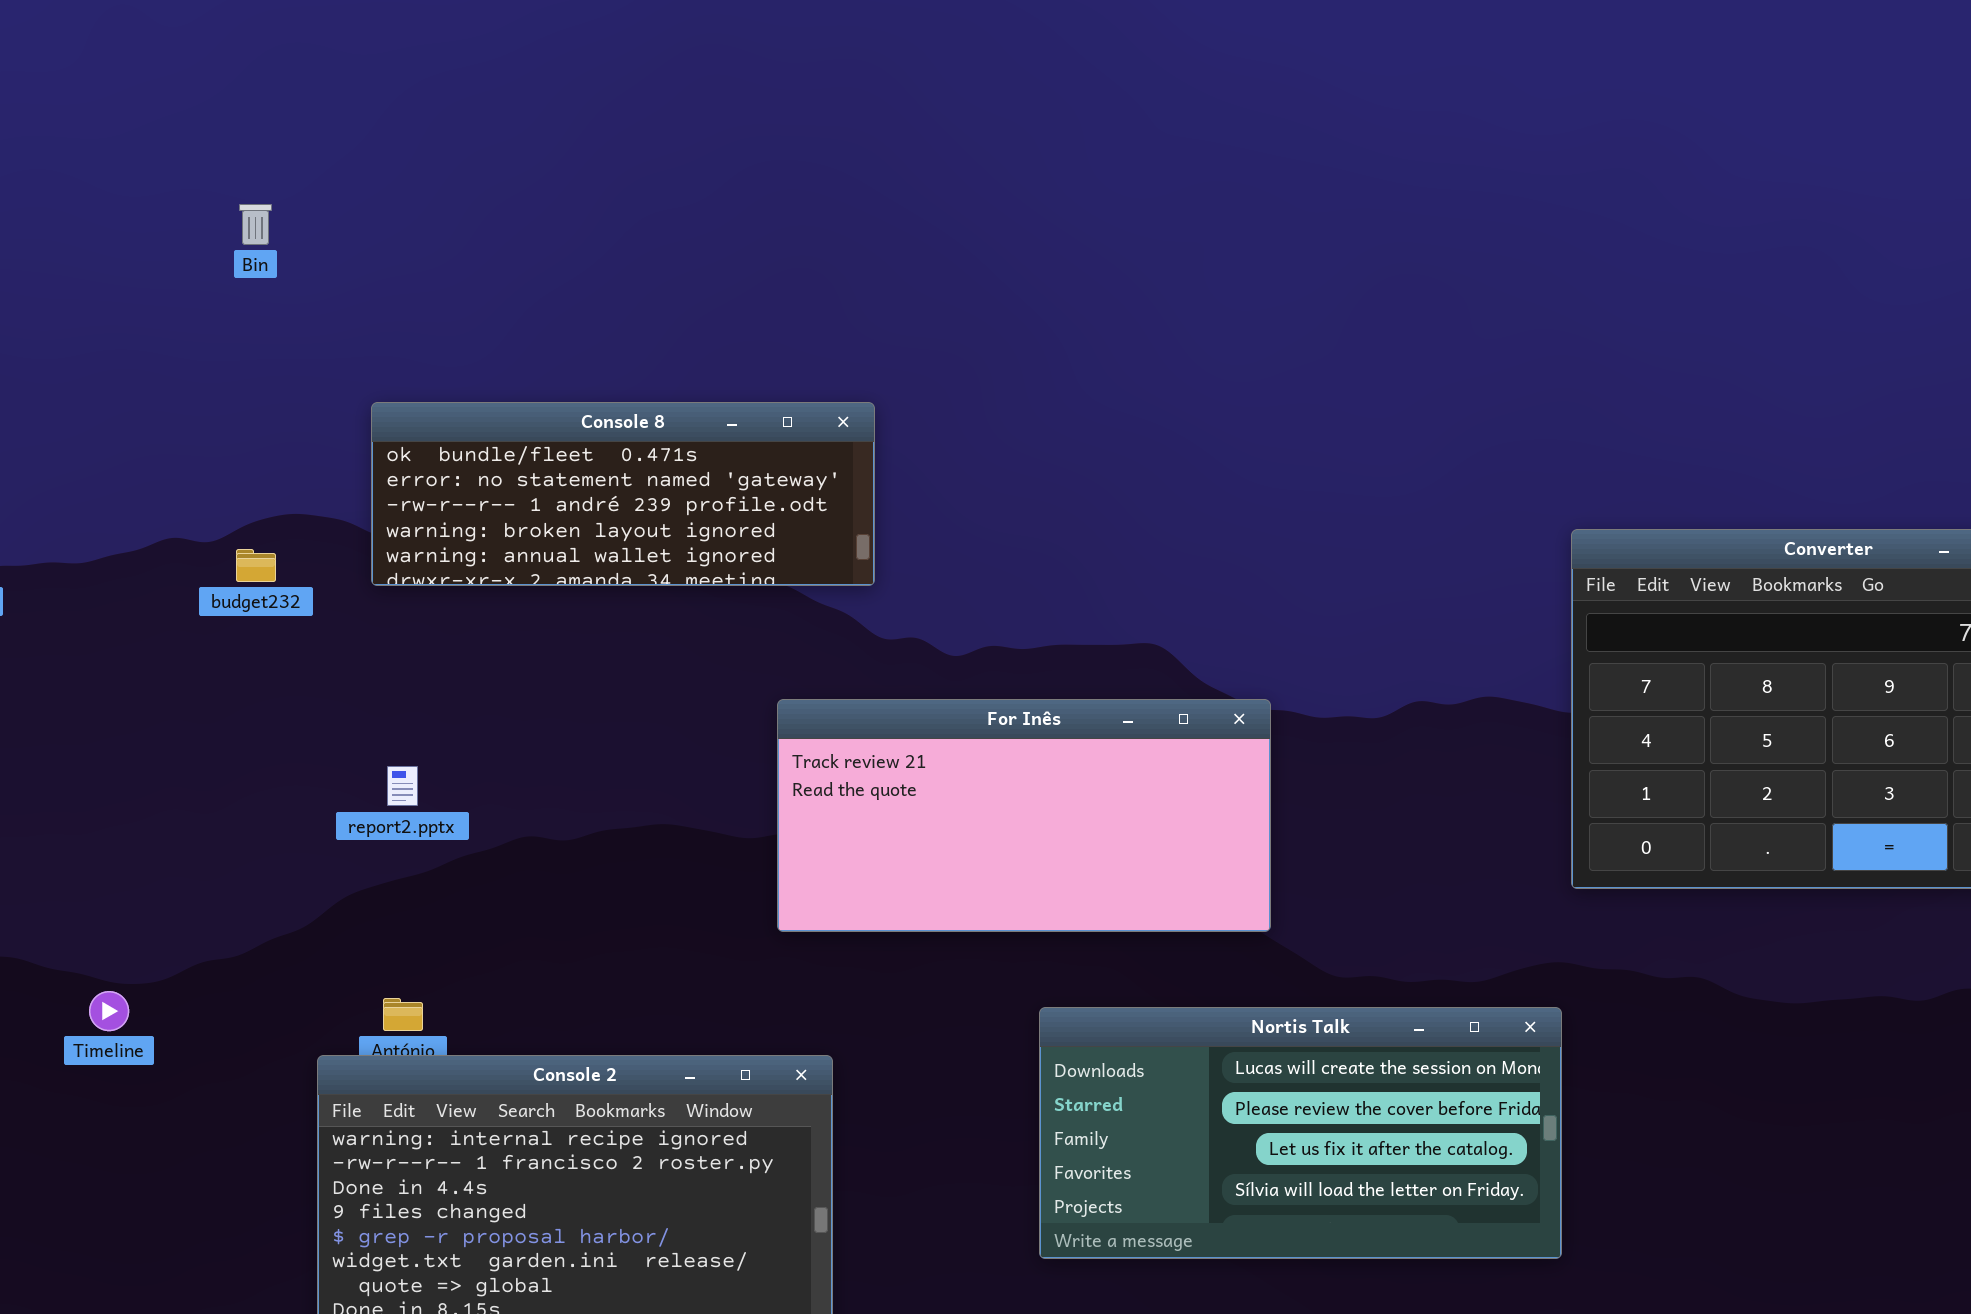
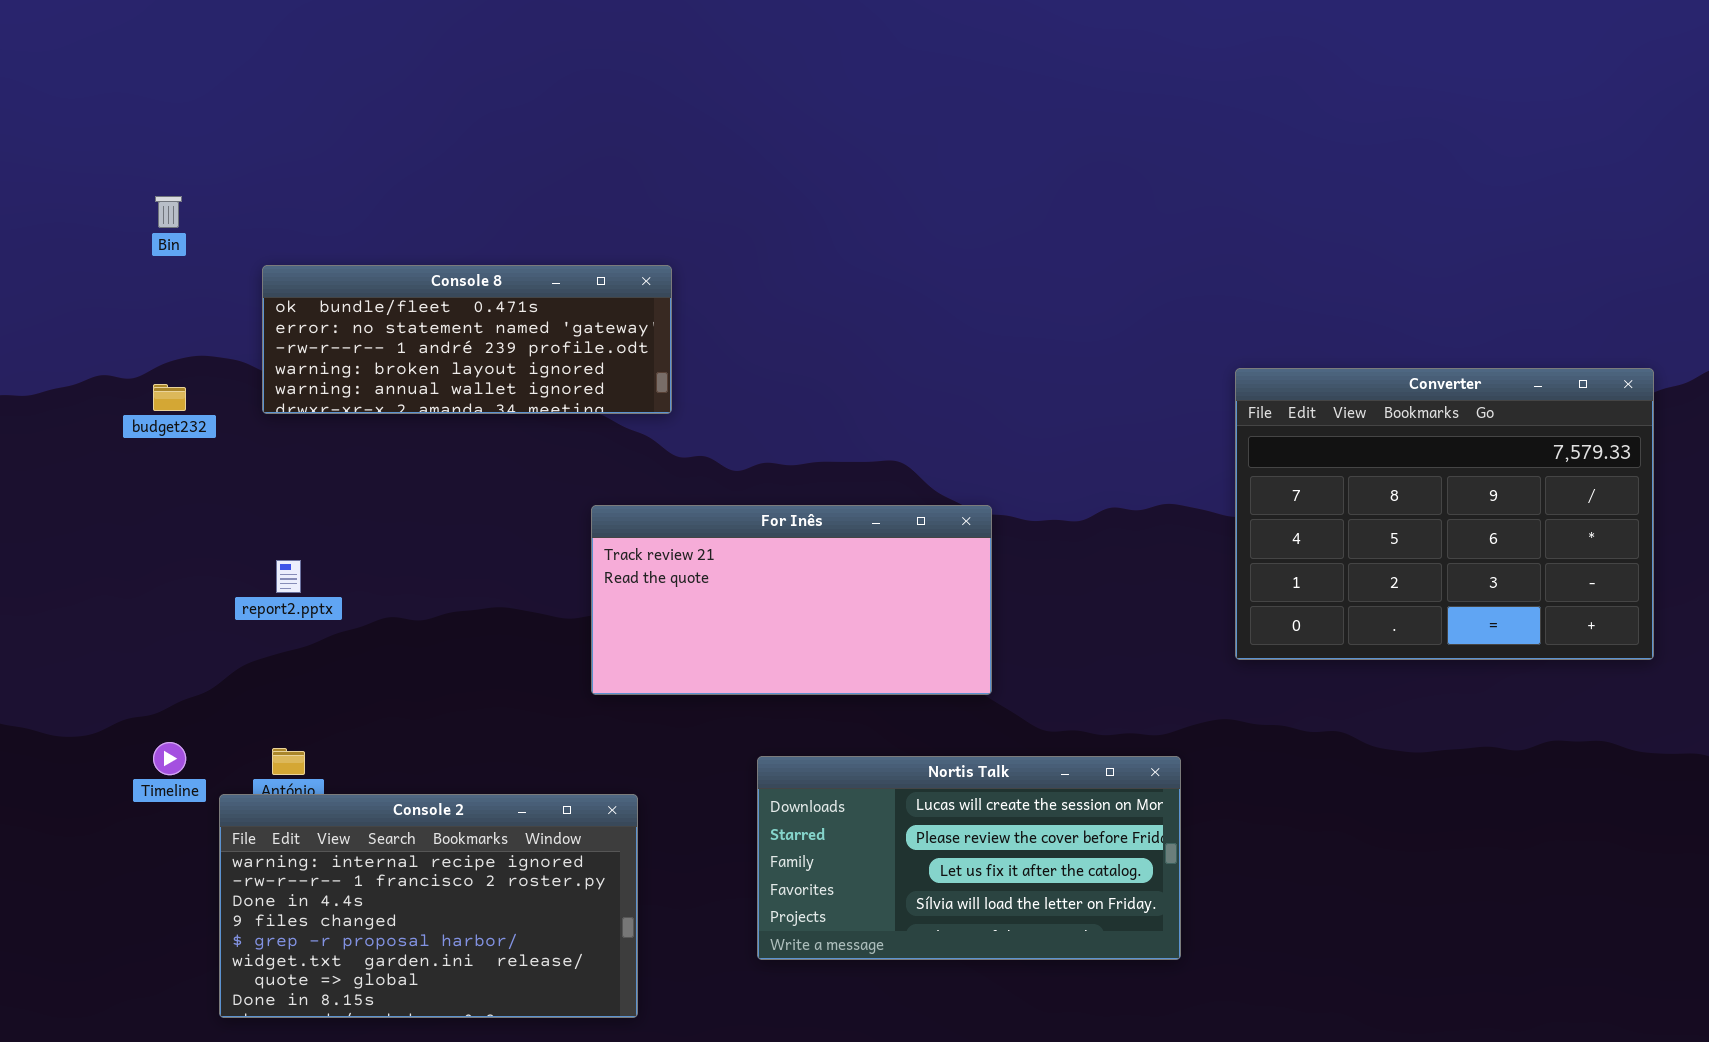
Bin: [239,204,272,245] -> [155,196,182,228], moved
Timeline: [89,991,129,1031] -> [153,742,186,775], moved
Nortis Talk: [1039,1007,1562,1259] -> [757,756,1181,960], moved

